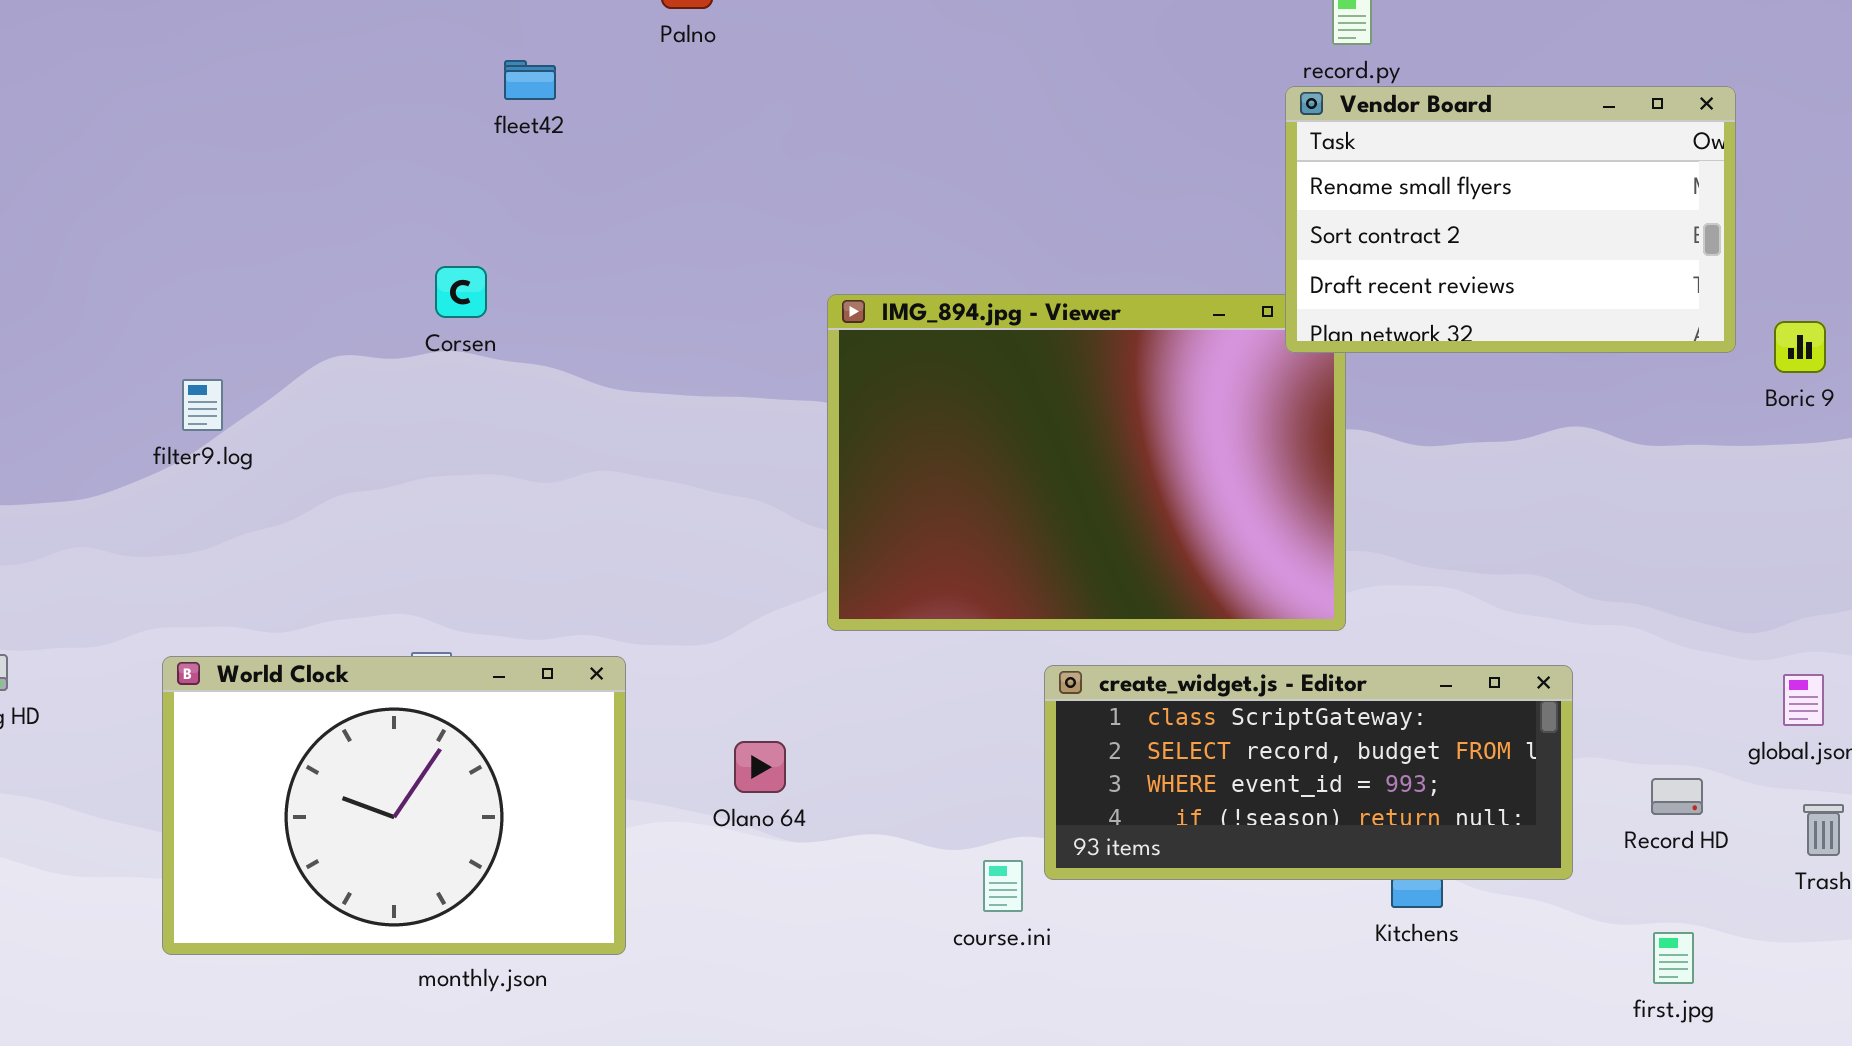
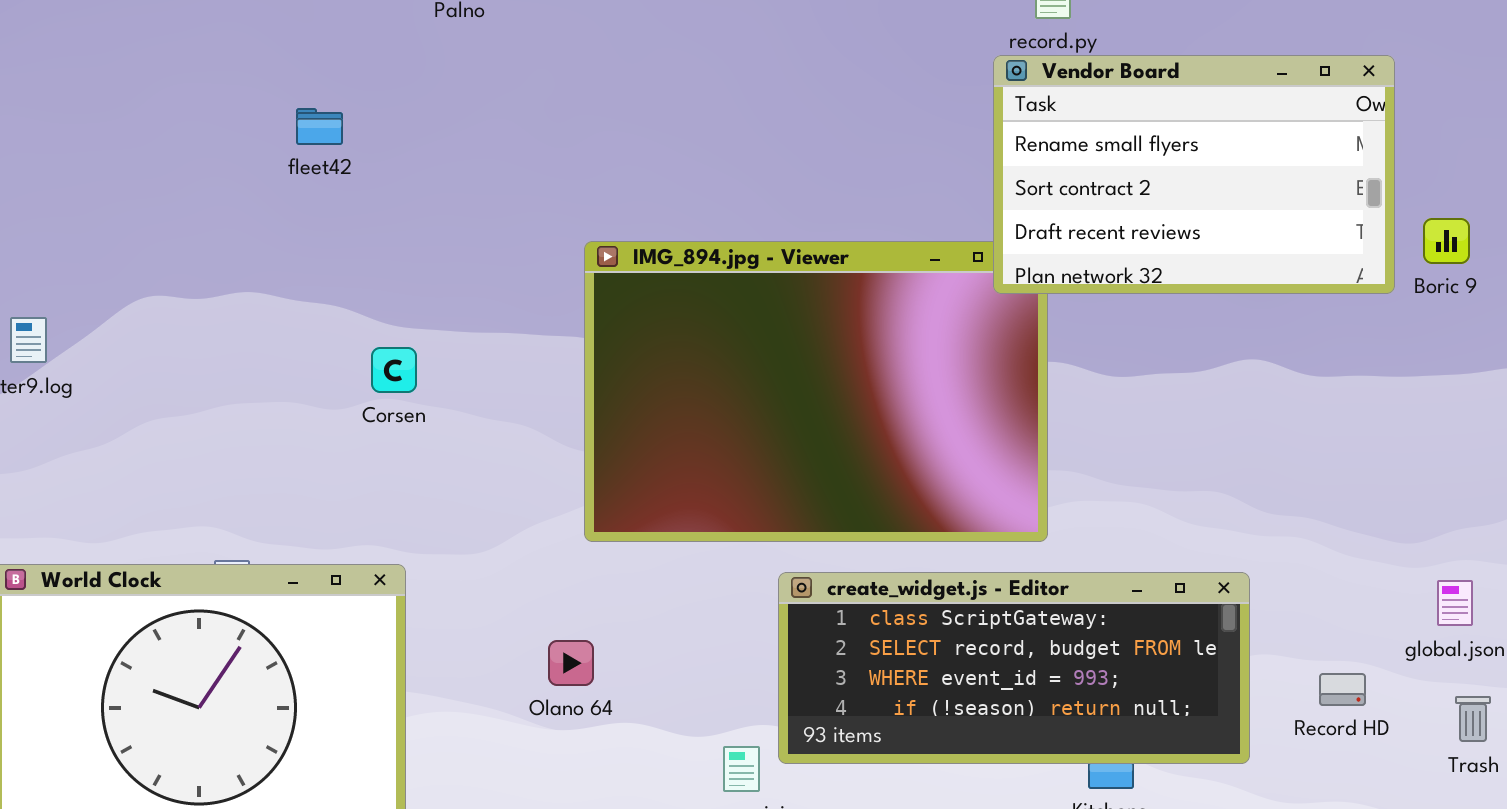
fleet42: [504,60,556,100] -> [296,108,343,145], moved
Corsen: [435,266,487,318] -> [371,347,417,393], moved
Boric 9: [1774,321,1826,373] -> [1423,218,1470,264], moved
Olano 64: [734,741,786,793] -> [548,640,594,686], moved

